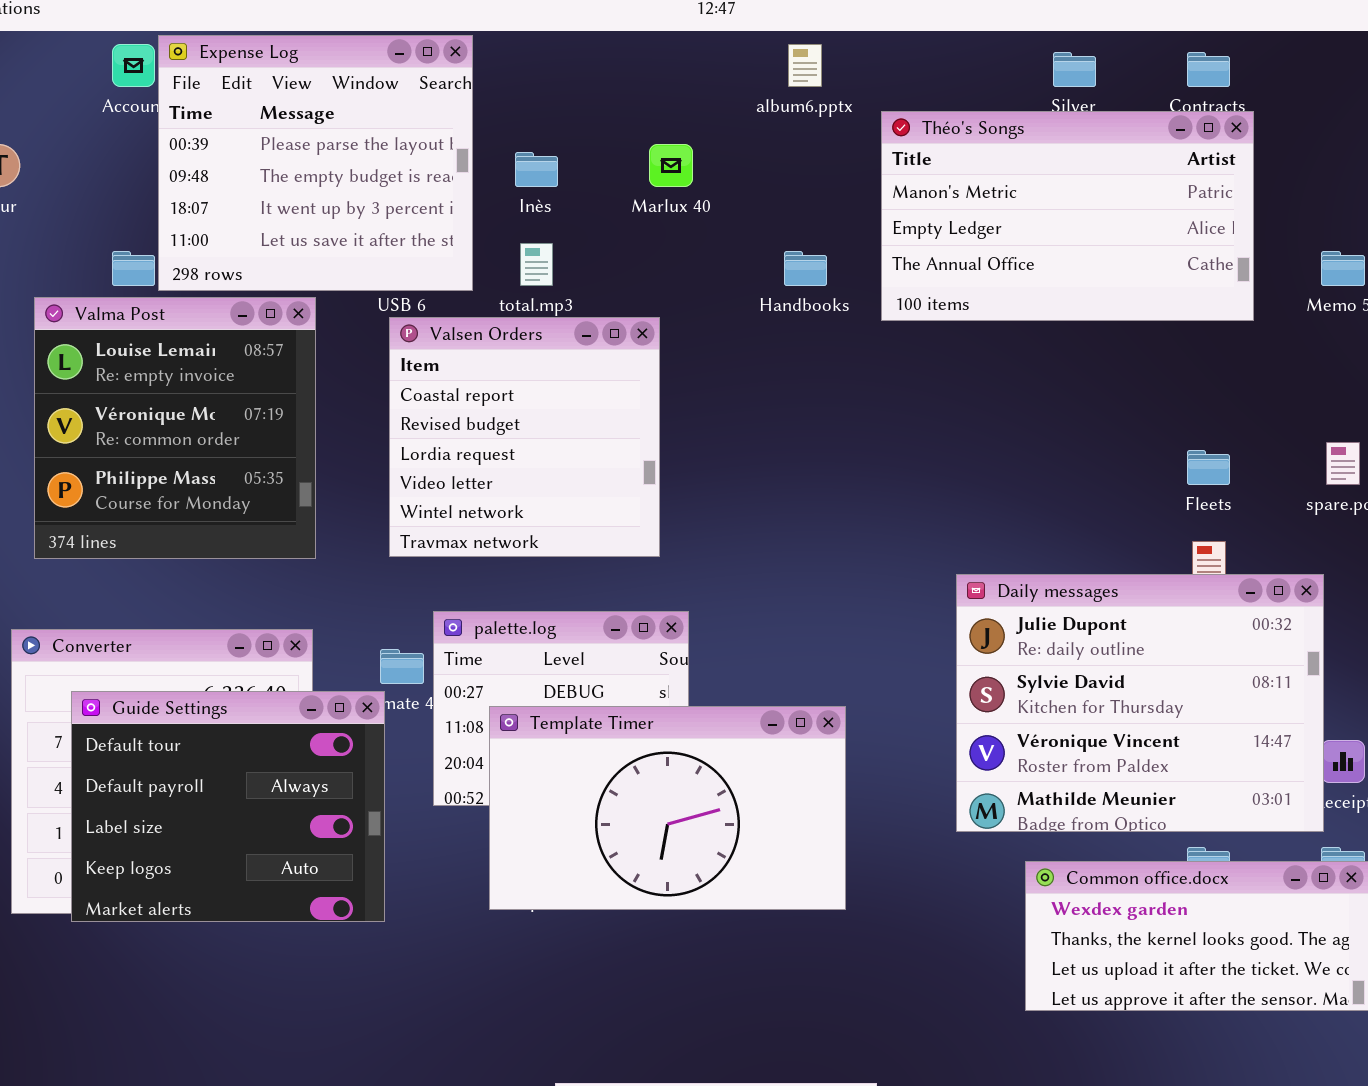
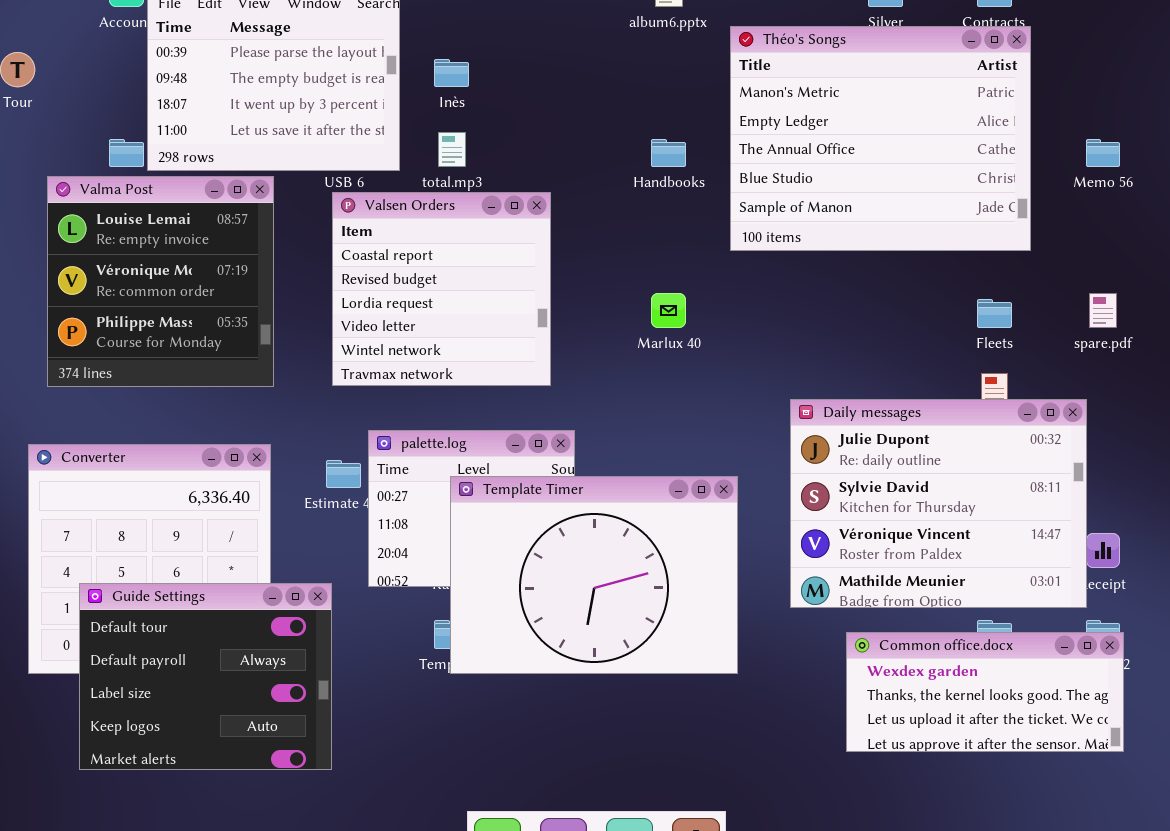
Théo's Songs: [881,111,1254,321] -> [730,26,1031,251], resized
Marlux 40: [649,144,693,187] -> [651,293,686,328], moved
Guide Settings: [71,691,385,922] -> [79,583,332,770], moved
Template Timer: [489,706,846,910] -> [450,476,738,674], moved, resized

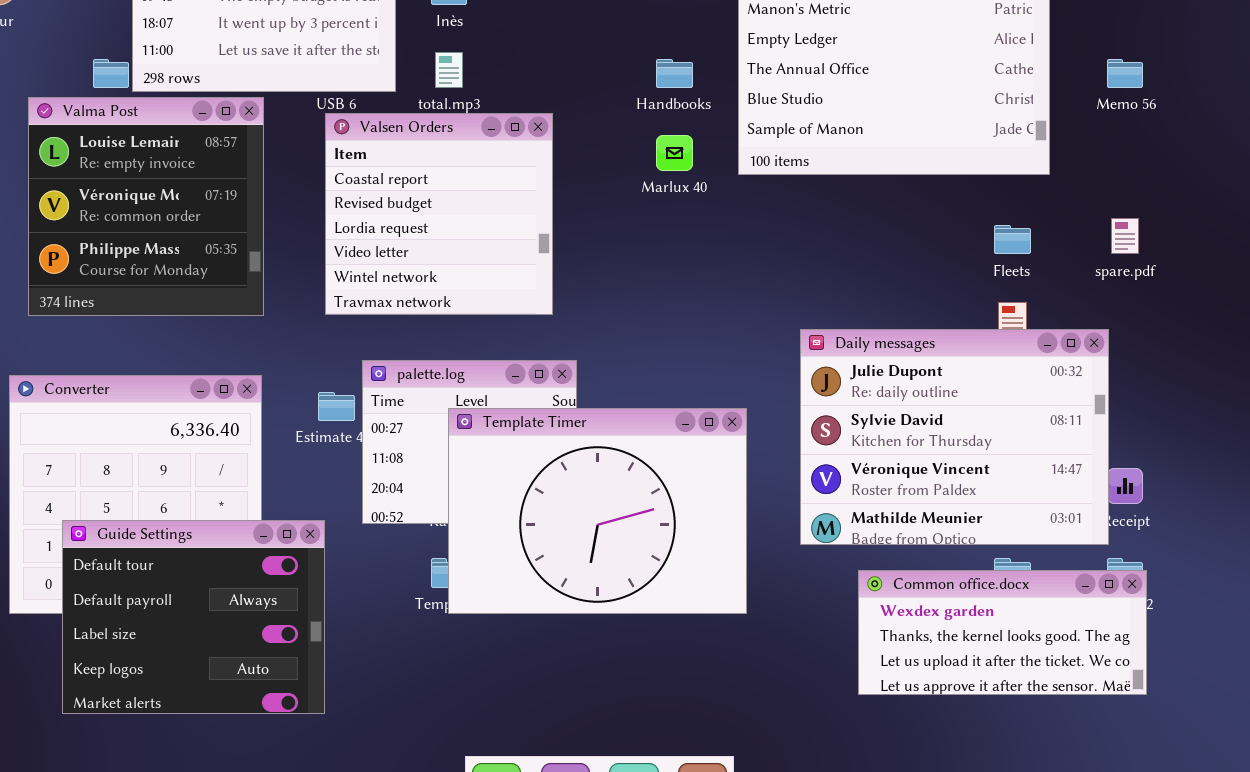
Marlux 40: [651,293,686,328] -> [656,135,693,171], moved

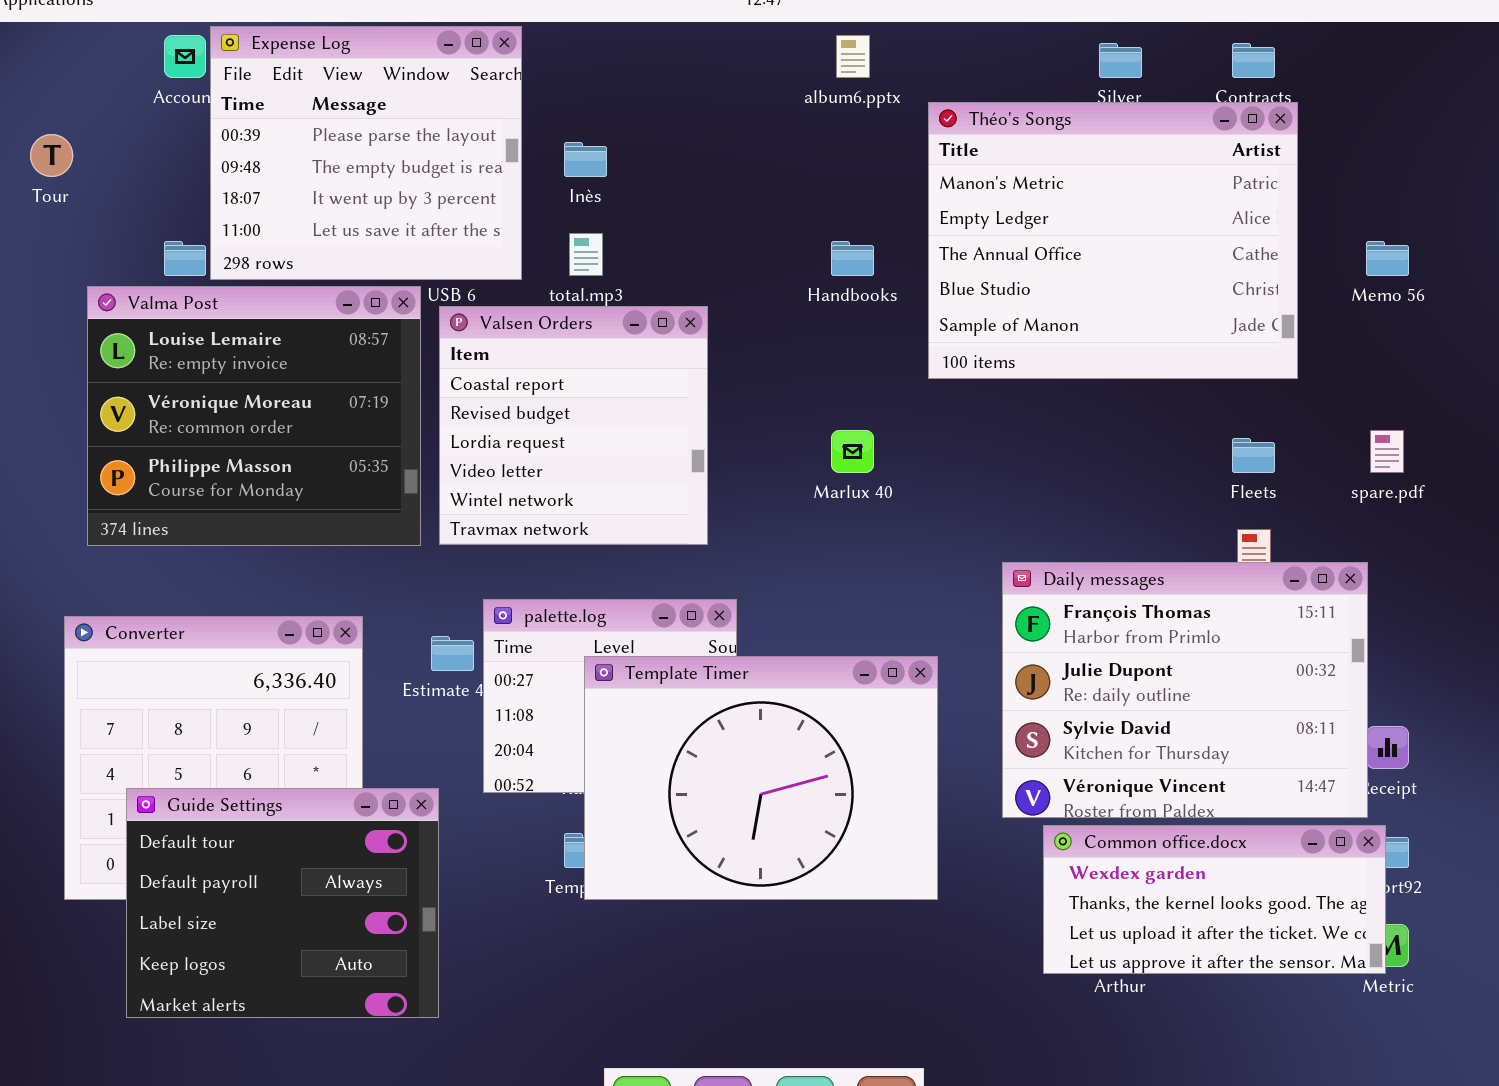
Valma Post: [28,97,264,316] -> [87,286,421,546], resized
Marlux 40: [656,135,693,171] -> [831,430,874,473], moved
Daily messages: [800,329,1109,545] -> [1002,562,1368,818], scrolled up 1 row
Common office.docx: [858,570,1147,695] -> [1043,825,1386,974], moved

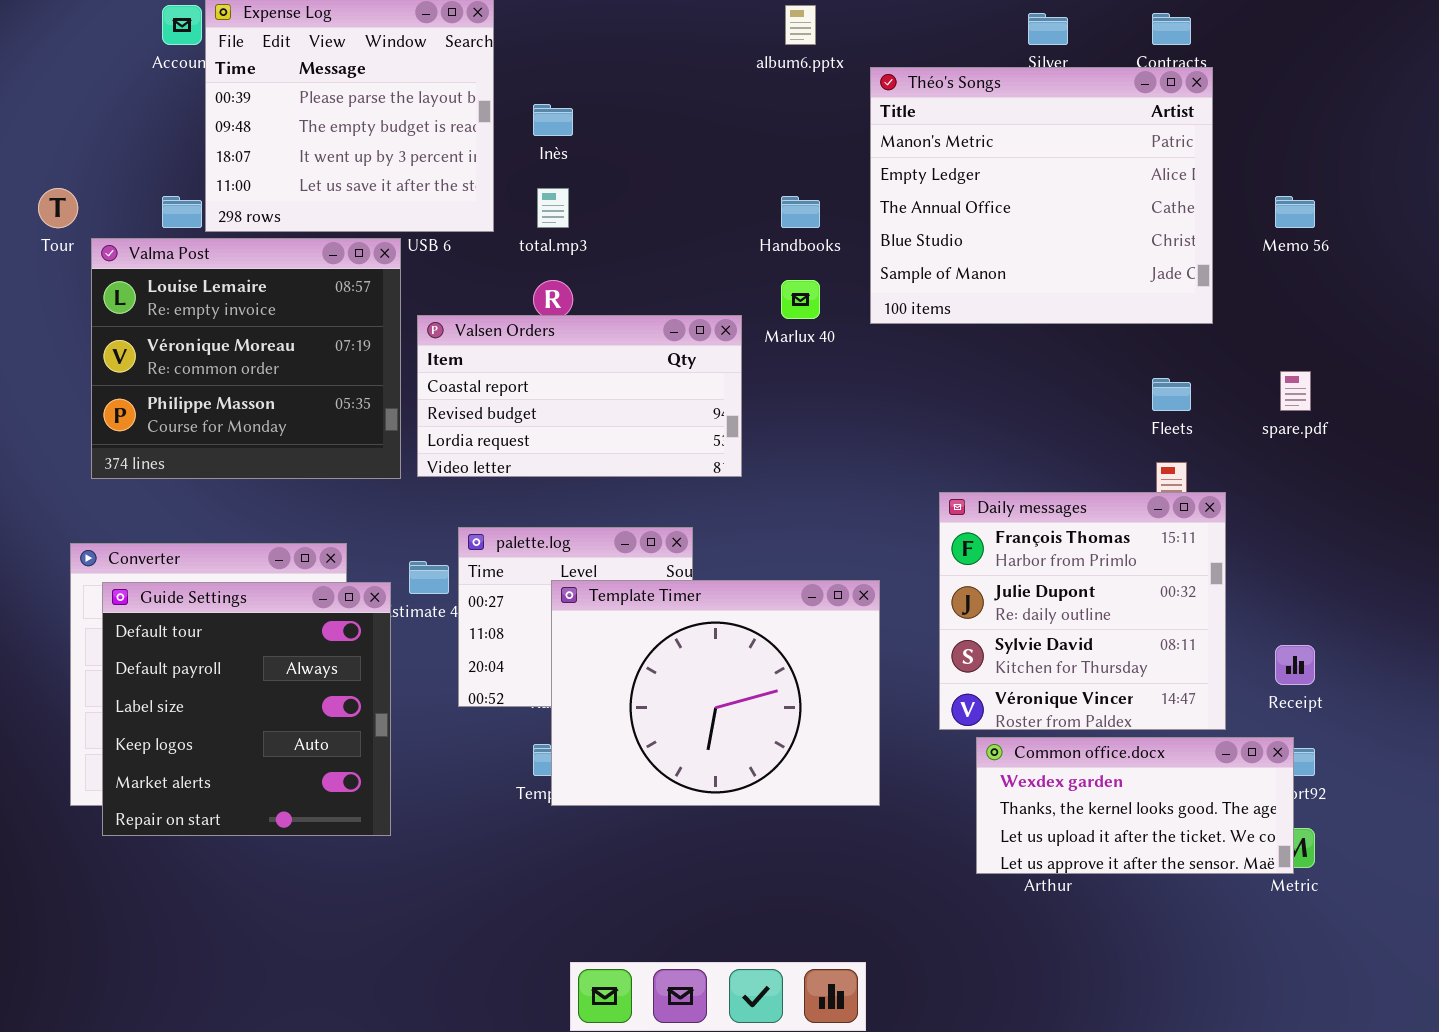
Tour: [30,134,73,177] -> [38,188,78,228], moved
Valsen Orders: [439,306,708,545] -> [417,315,742,477], resized
Marlux 40: [831,430,874,473] -> [781,280,820,319], moved
Daily messages: [1002,562,1368,818] -> [939,492,1226,730], resized
Guide Settings: [126,788,439,1018] -> [102,582,391,836], moved, resized

